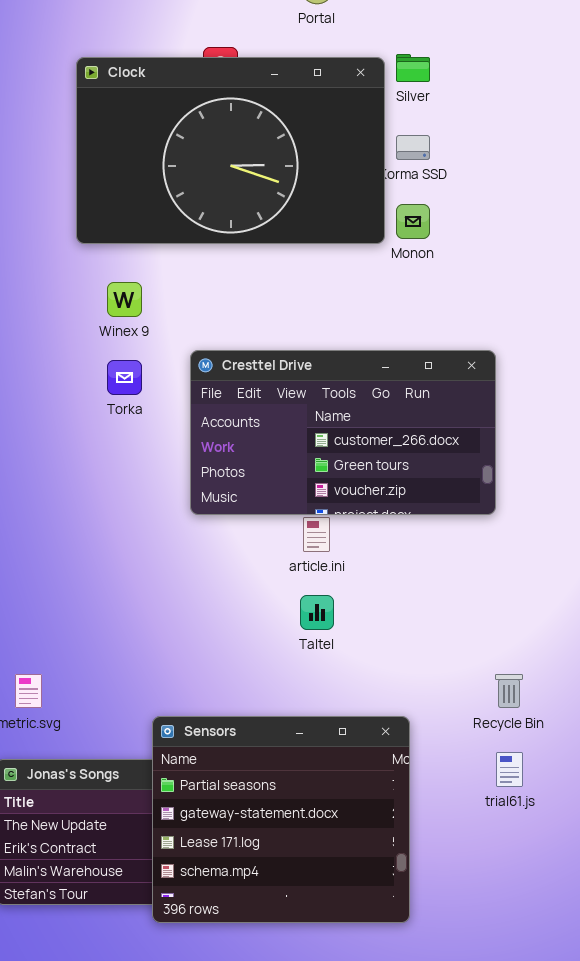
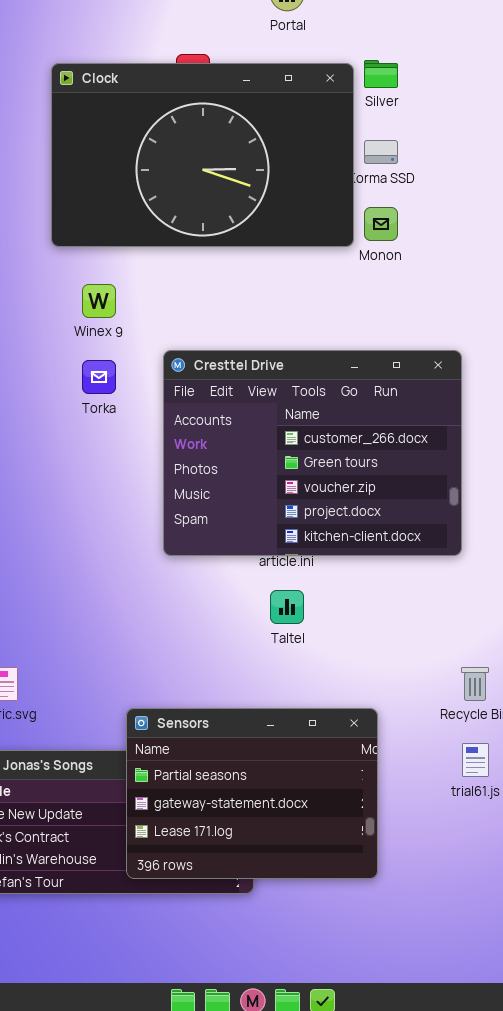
Cresttel Drive: [190,350,496,515] -> [163,350,462,556], resized
Sensors: [152,716,410,923] -> [126,708,378,879], resized

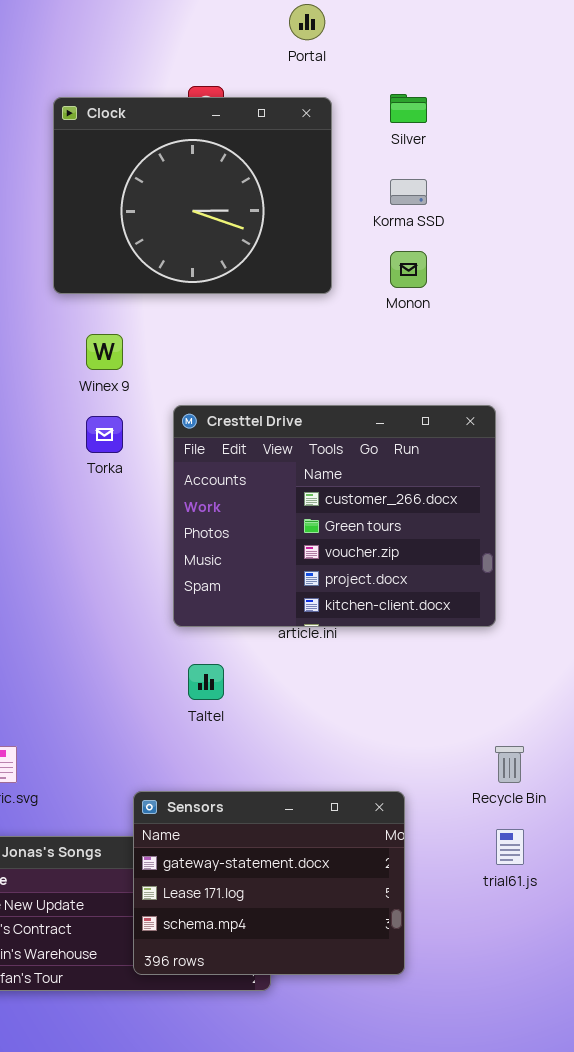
Clock: [51,63,354,247] -> [53,97,332,294], resized
Taltel: [270,590,304,624] -> [188,664,224,700], moved
Sensors: [126,708,378,879] -> [133,791,405,975], scrolled down 1 row

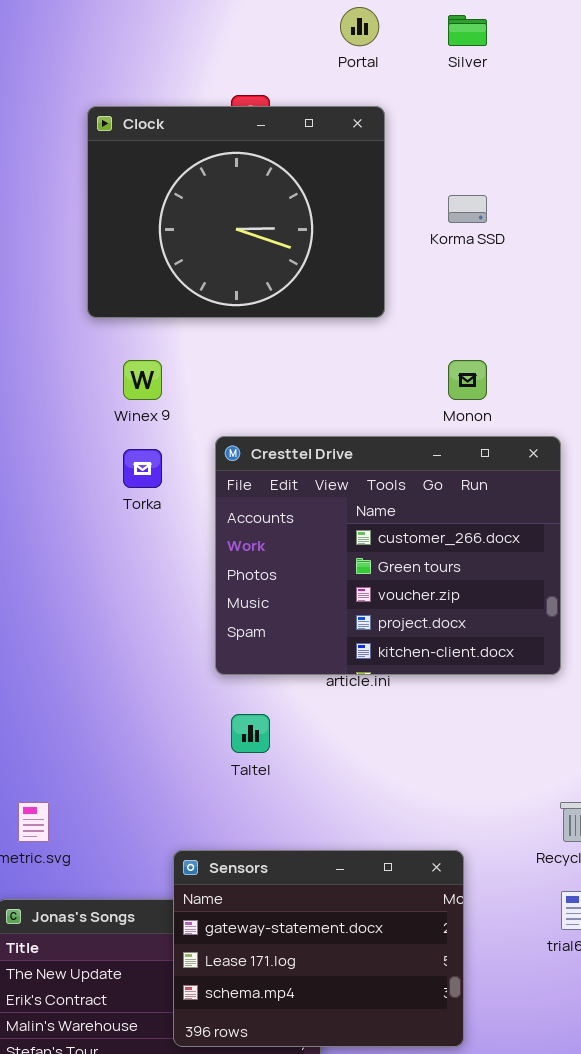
Silver: [390,94,427,123] -> [448,15,487,46], moved
Monon: [390,251,427,288] -> [448,360,487,400], moved

